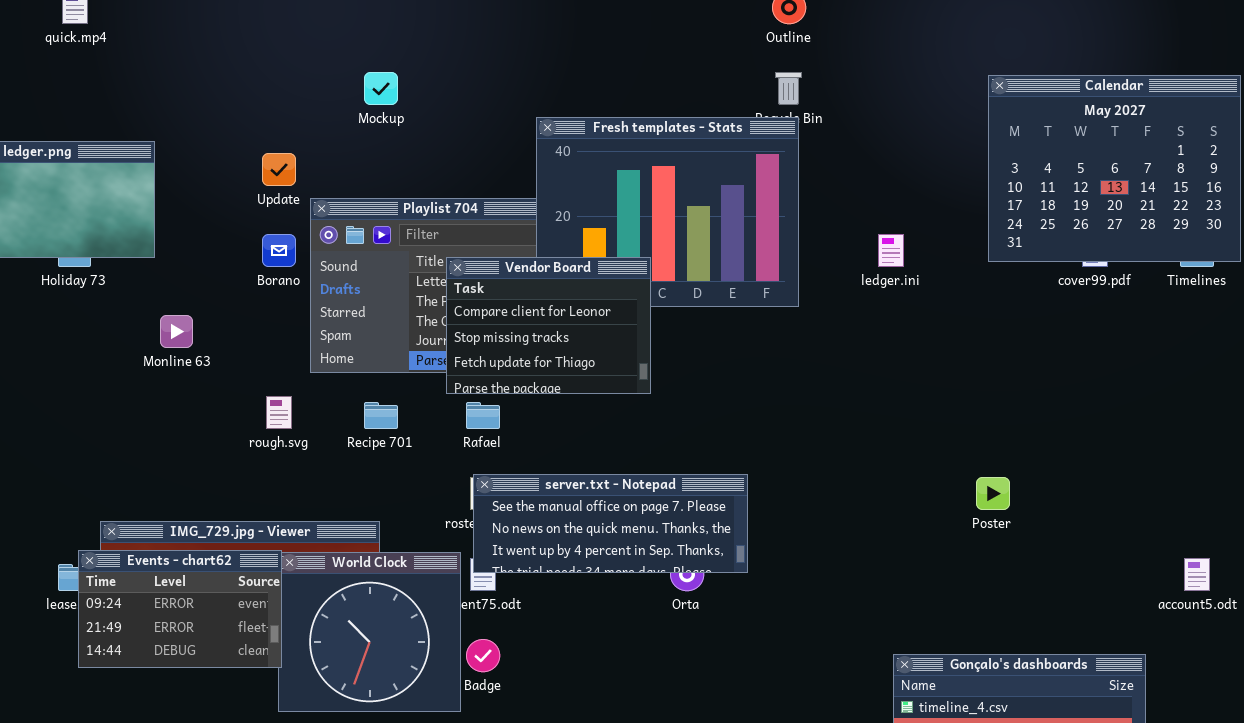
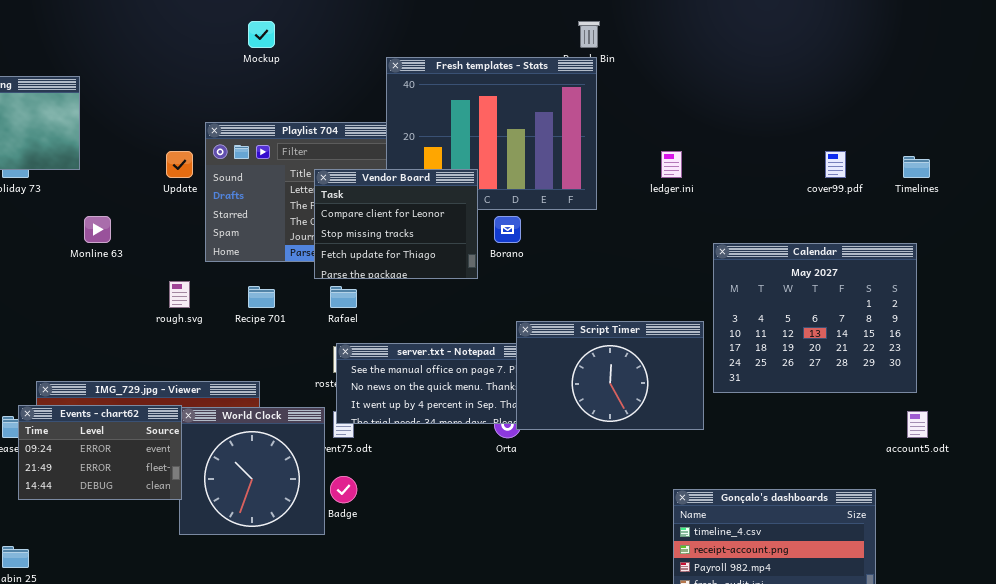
Calendar: [988,75,1241,262] -> [713,243,917,393], moved
Update: [262,153,296,186] -> [166,151,193,178], moved
Borano: [262,234,296,267] -> [494,216,521,243], moved
Script Timer: none -> [516,321,704,430], opened

